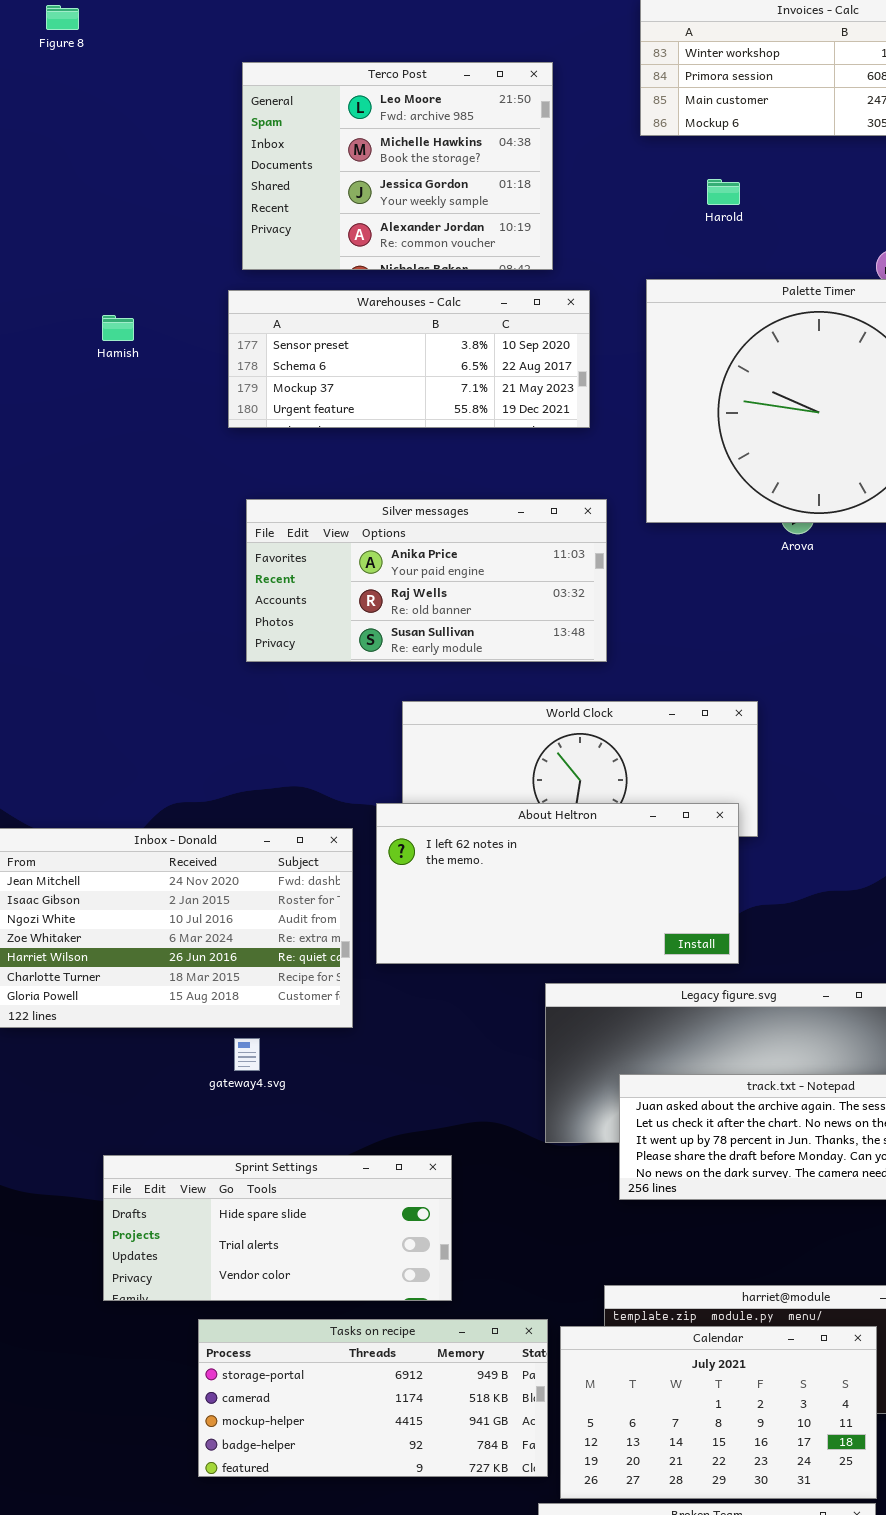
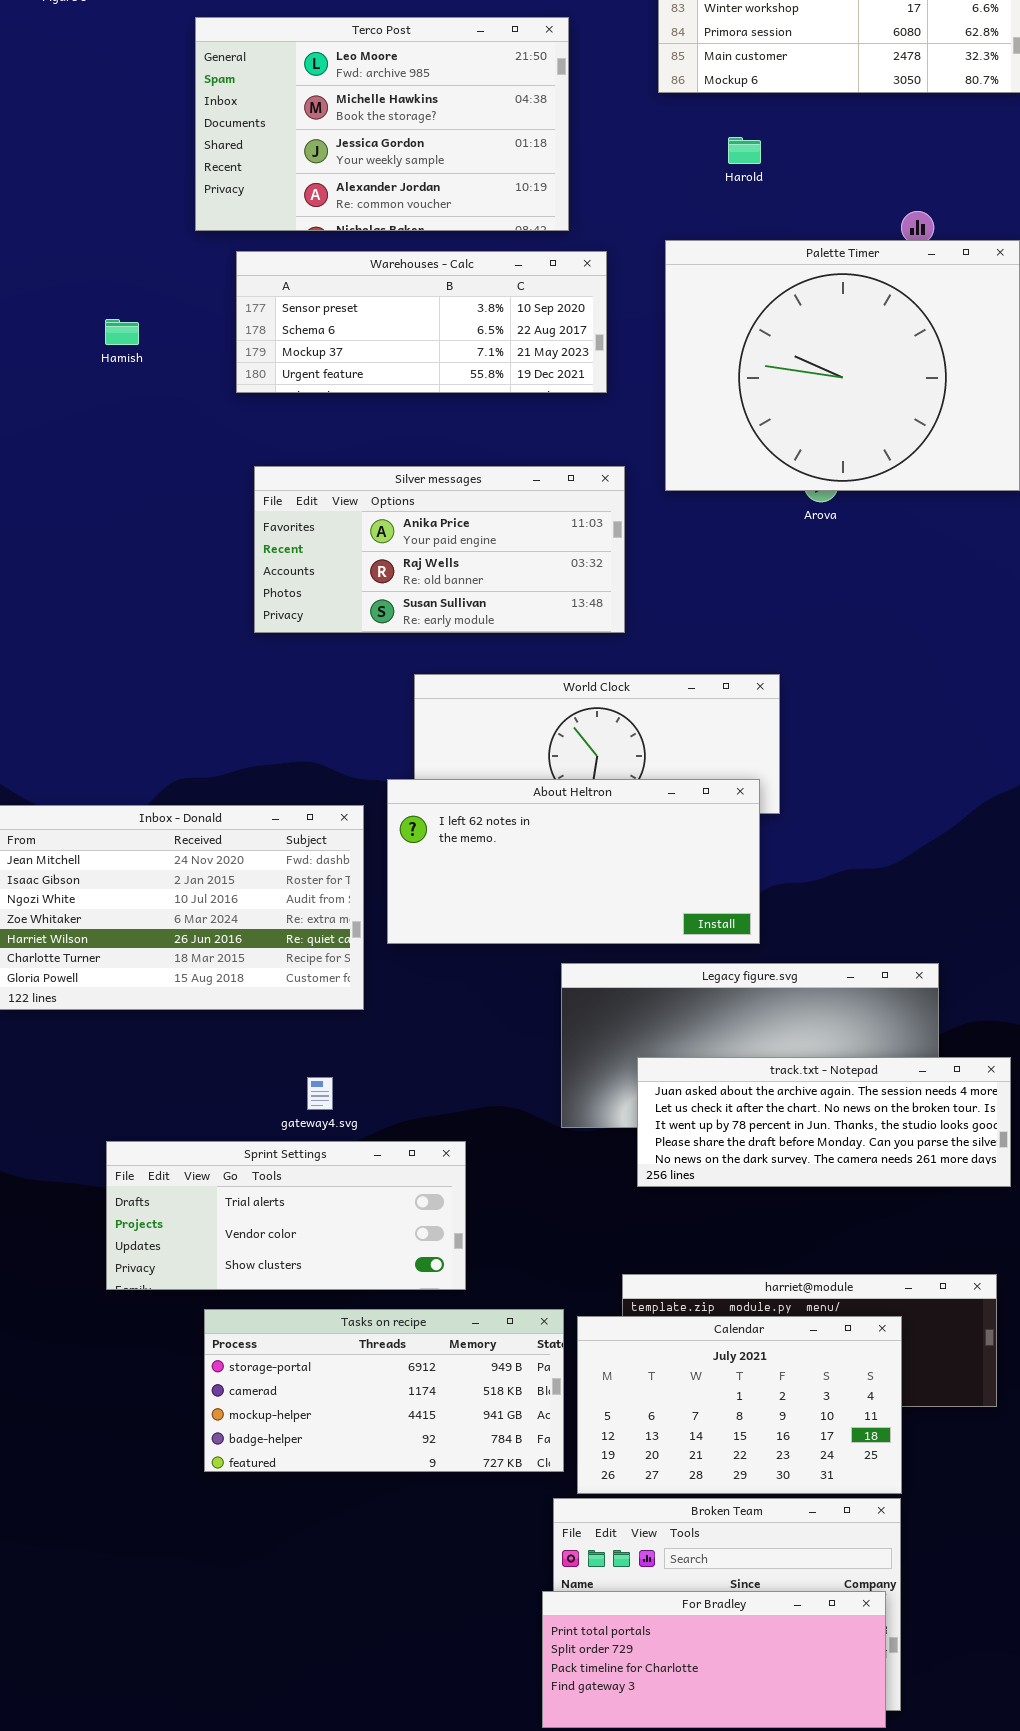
Terco Post: [242,62,553,270] -> [195,17,569,231], resized
Hamish: [102,315,134,341] -> [105,319,139,345], moved
gateway4.svg: [234,1038,260,1071] -> [307,1077,333,1110], moved
Sprint Settings: [103,1155,452,1301] -> [106,1141,466,1290], scrolled down 1 row

